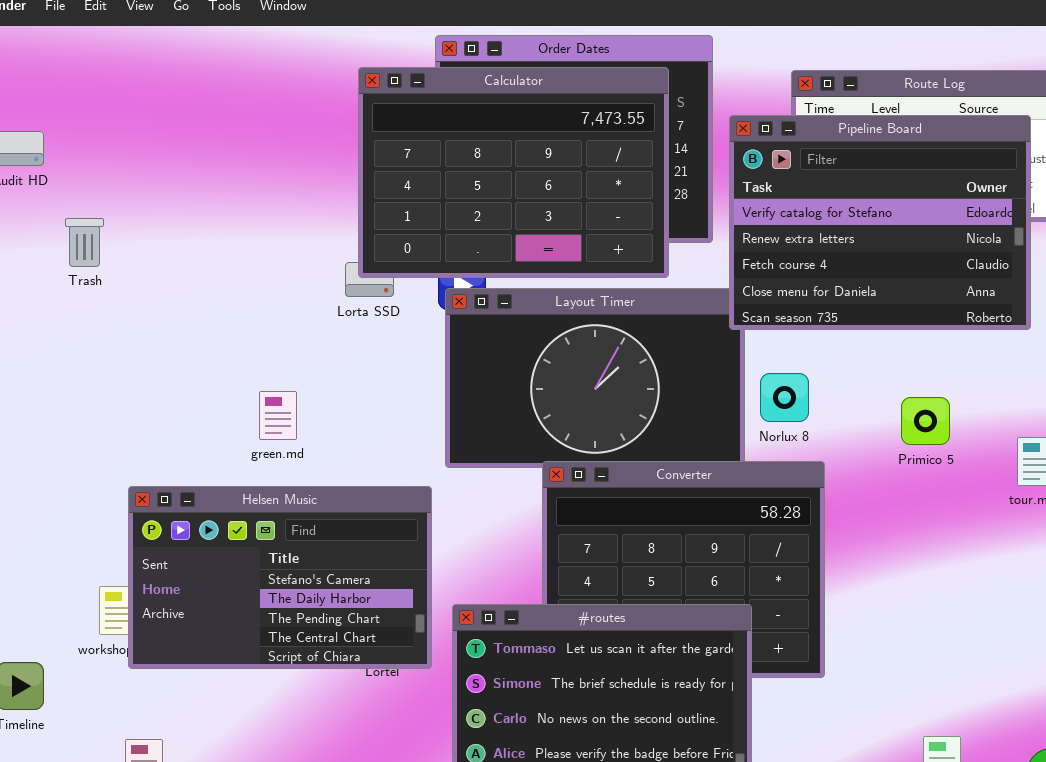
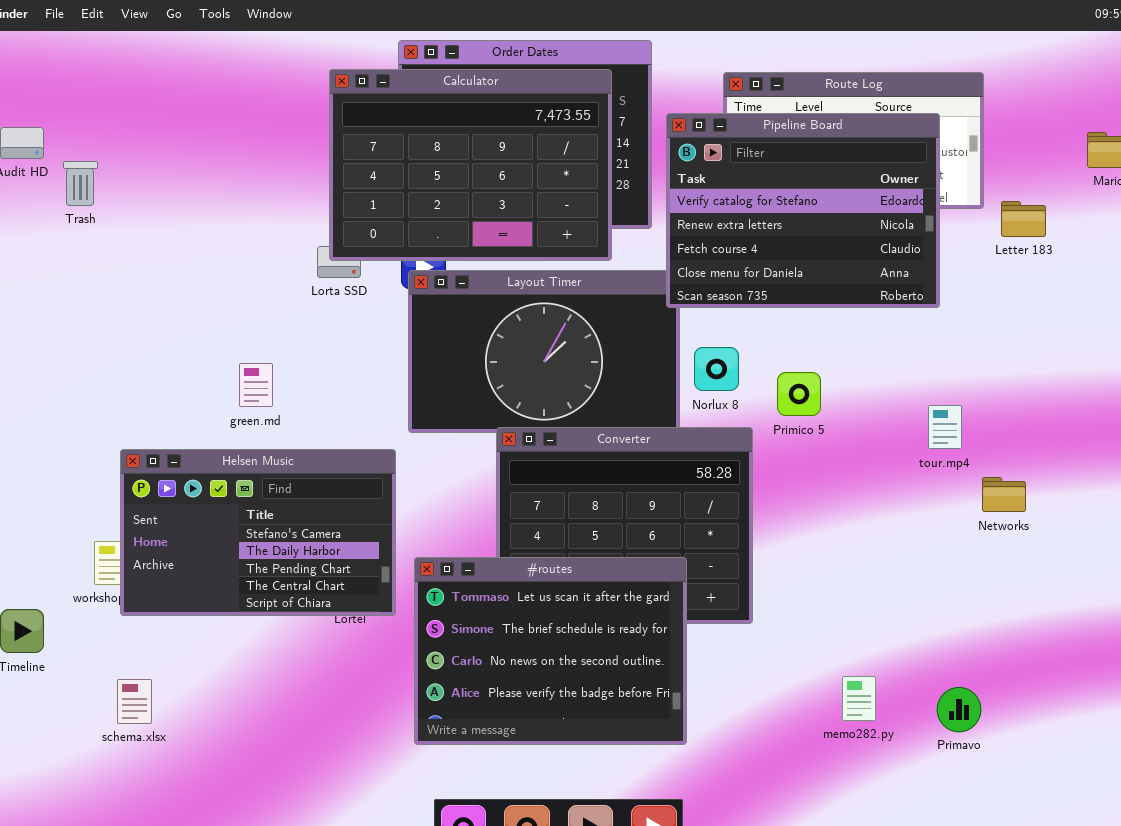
Trash: [65,218,104,267] -> [63,161,98,206], moved
Primico 5: [901,397,950,445] -> [777,372,821,416], moved

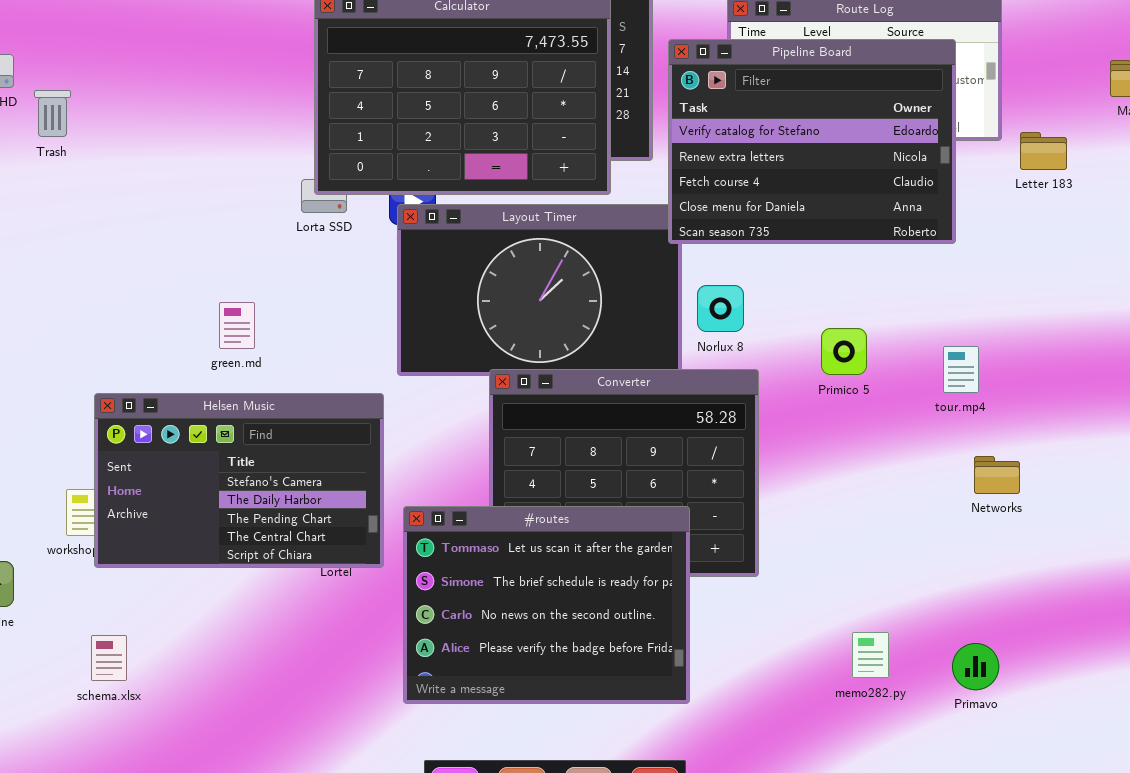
Primico 5: [777,372,821,416] -> [821,328,867,375], moved
Networks: [982,477,1026,512] -> [974,456,1020,494], moved

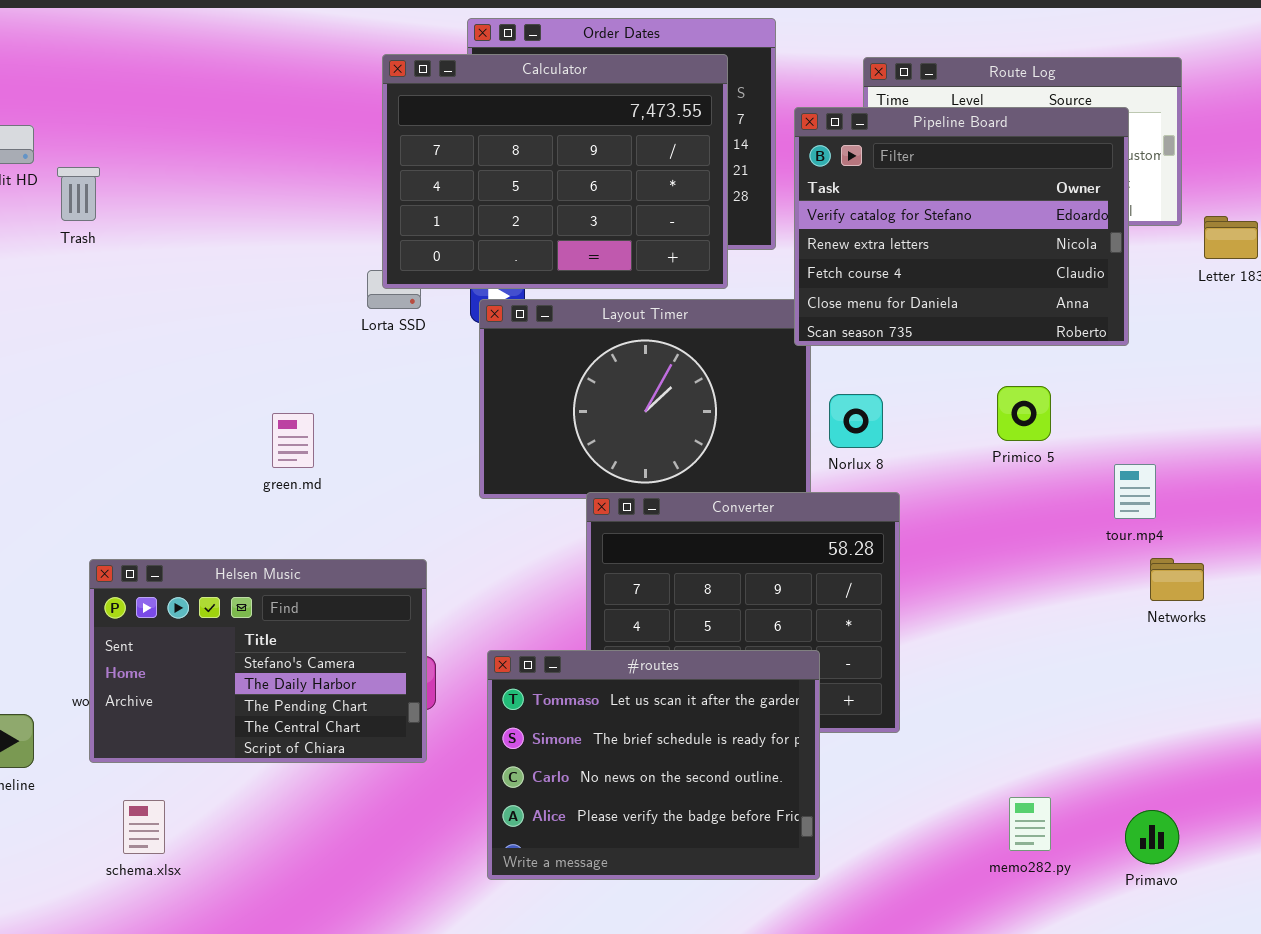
Primico 5: [821,328,867,375] -> [997,386,1051,441], moved
Helsen Music: [94,393,384,568] -> [89,559,427,763], moved
Networks: [974,456,1020,494] -> [1150,558,1204,601], moved

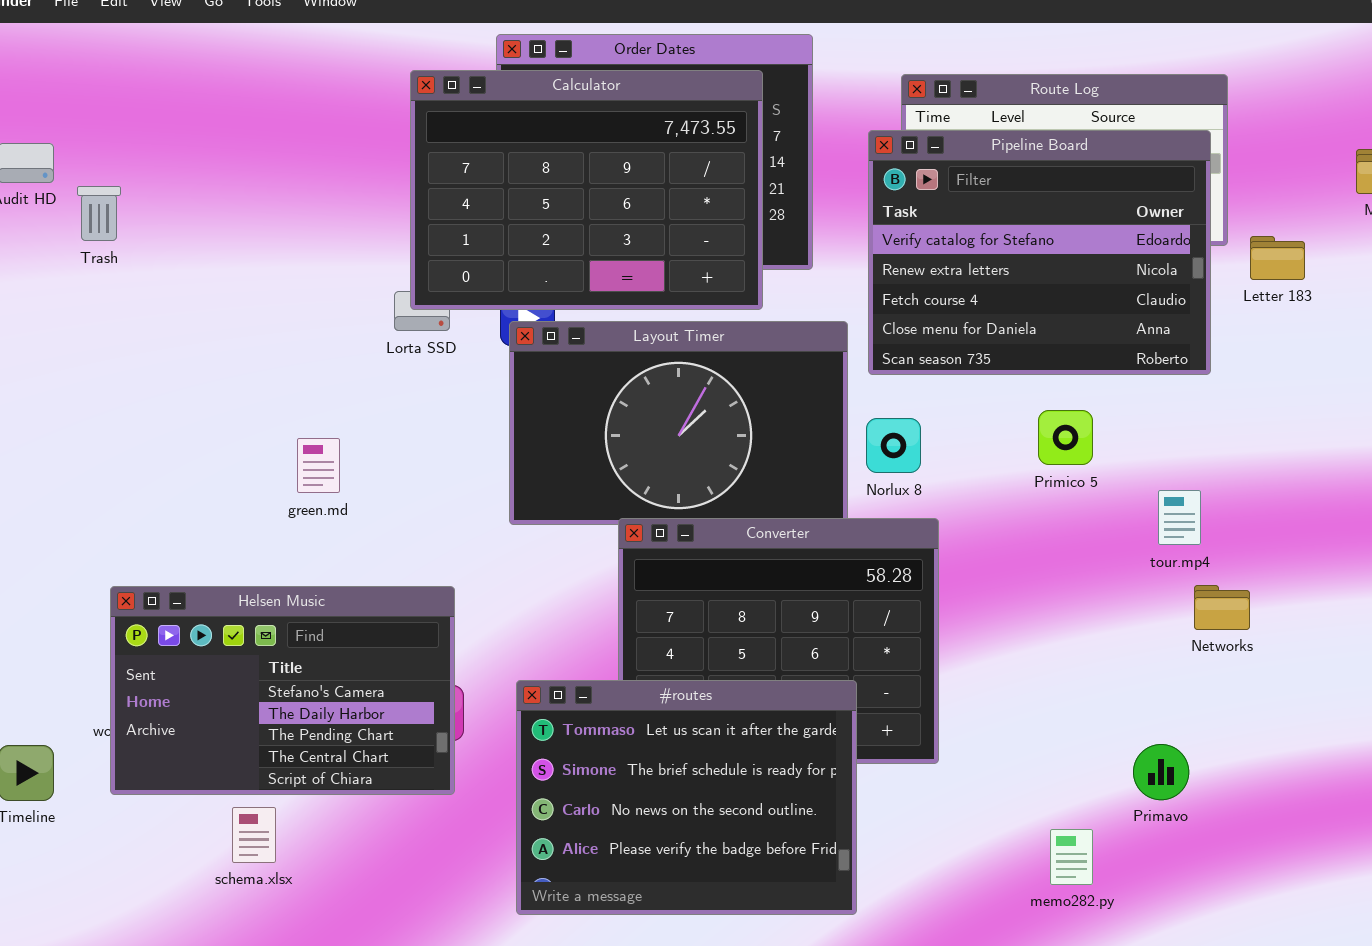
Pipeline Board: [794,107,1129,346] -> [868,130,1211,375], moved
schema.xlsx: [123,800,165,854] -> [232,807,276,863], moved
Primavo: [1125,810,1179,864] -> [1133,744,1189,800], moved

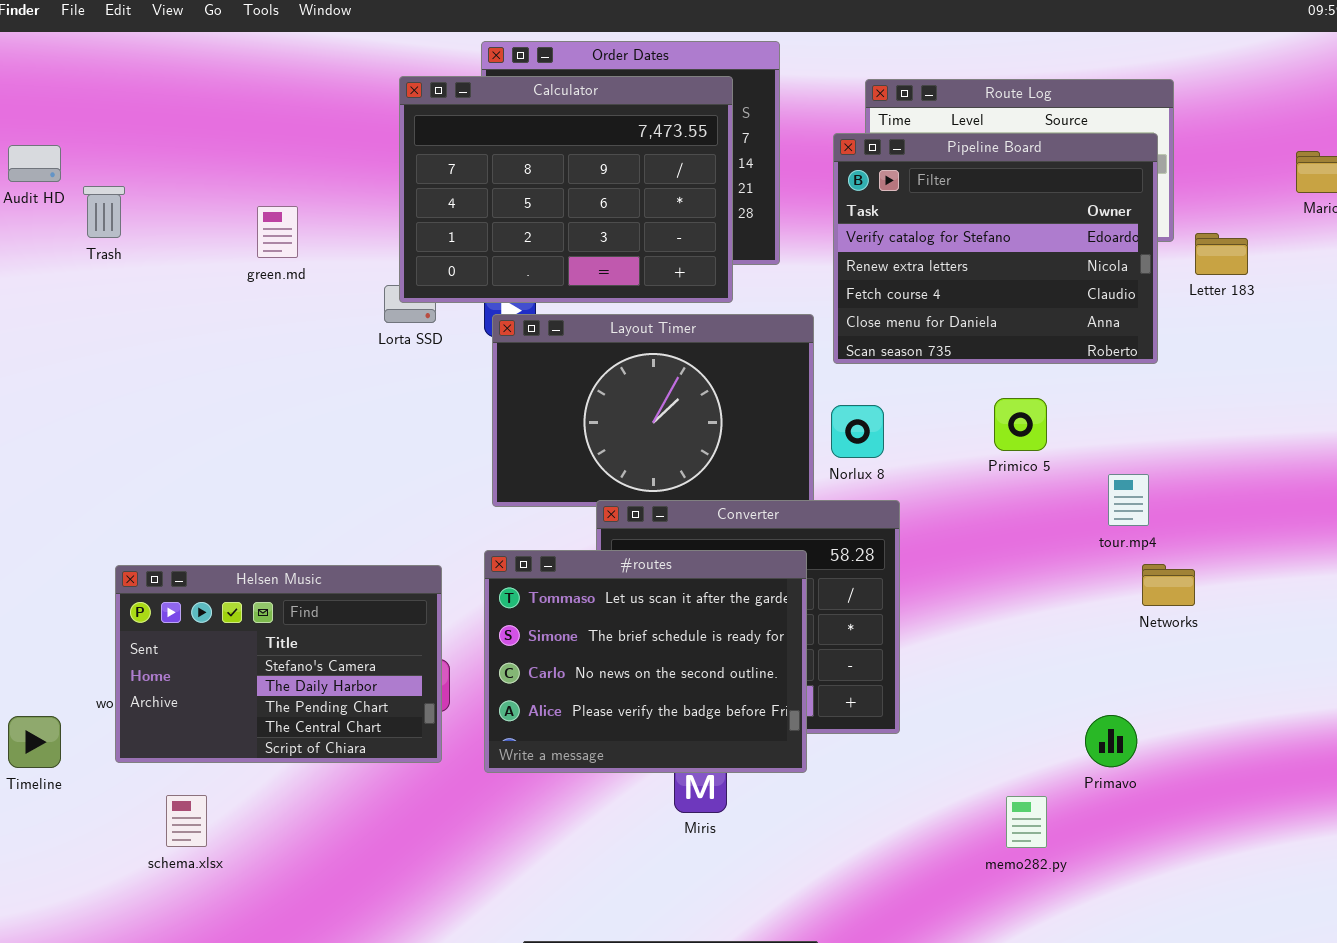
green.md: [297,438,340,493] -> [257,206,298,258], moved
#routes: [516,680,857,915] -> [484,550,807,773], moved
schema.xlsx: [232,807,276,863] -> [166,795,207,847], moved

